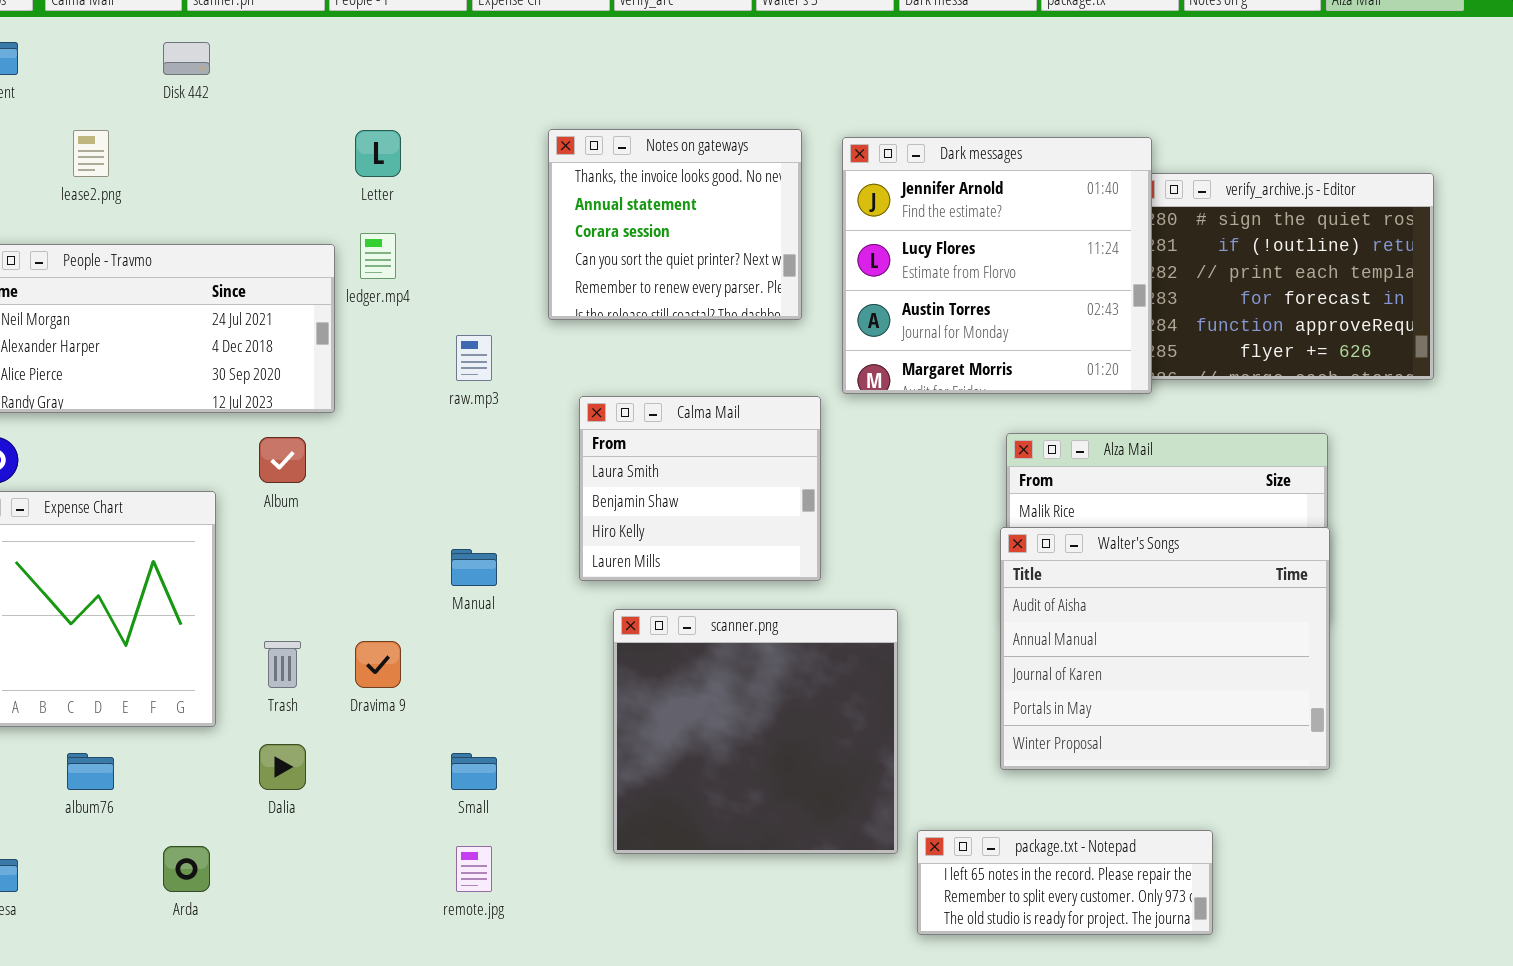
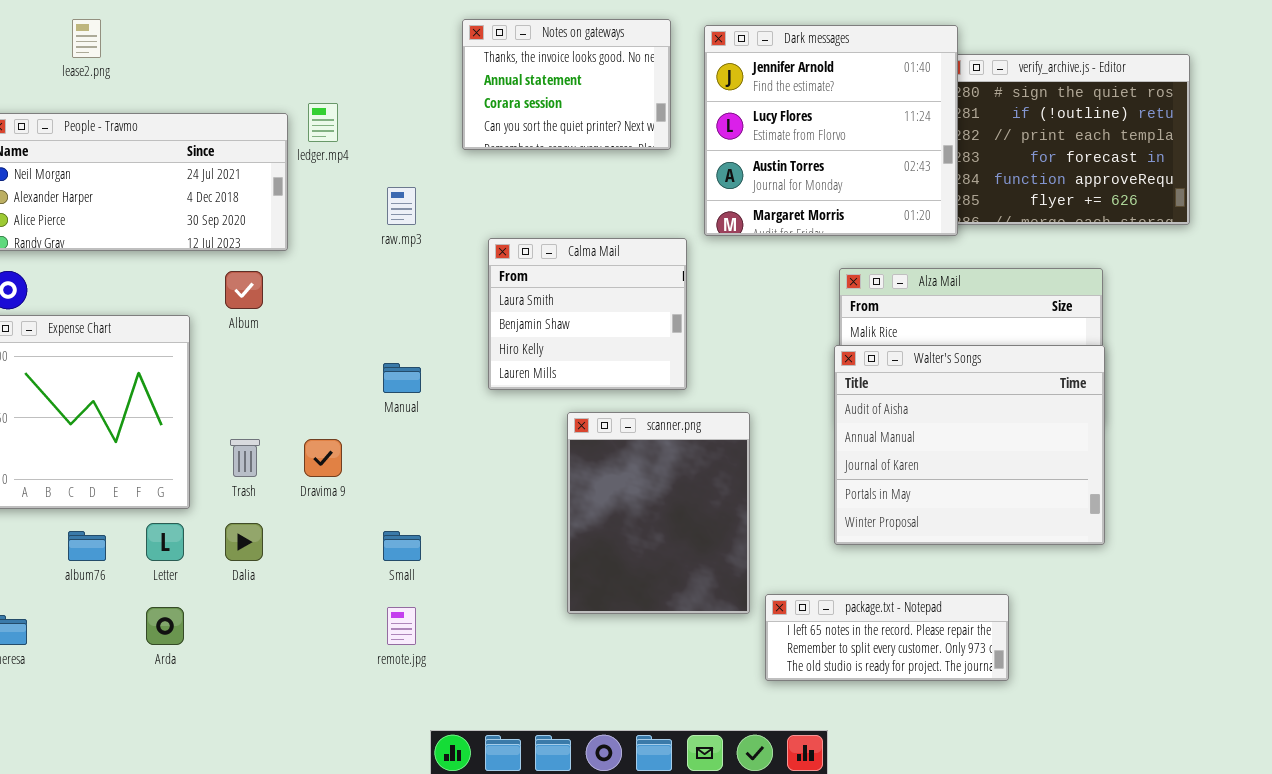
Notes on gateways: [548,129,802,320] -> [462,19,671,150], resized
Letter: [355,130,401,177] -> [146,523,184,561], moved
scanner.png: [613,609,898,854] -> [567,412,750,614], resized

